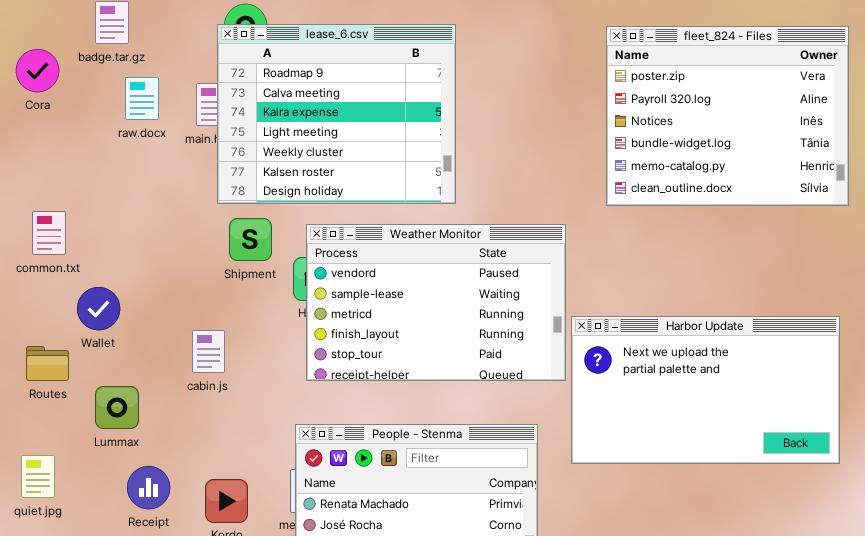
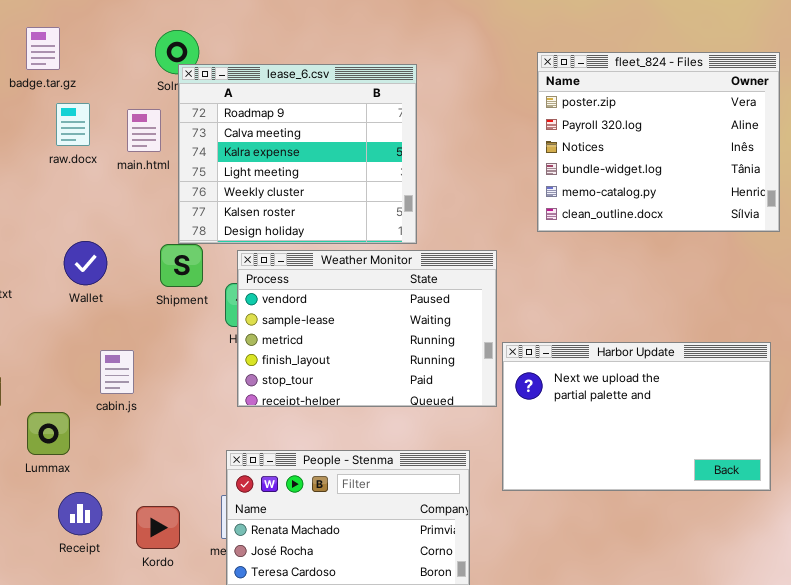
lease_6.csv: [217,24,456,204] -> [178,64,417,244], moved
Wallet: [77,287,120,330] -> [64,241,107,285], moved
cabin.js: [192,330,225,373] -> [100,350,134,394], moved

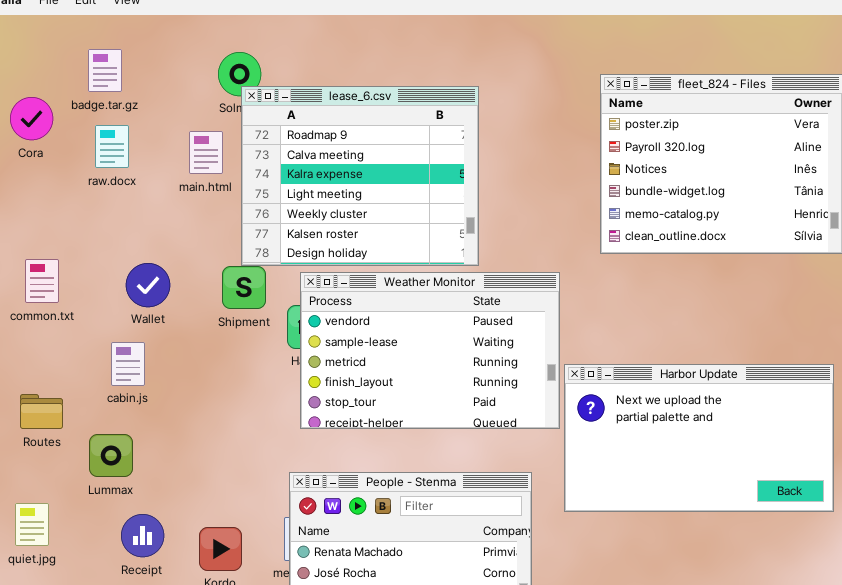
raw.docx: [56,103,90,146] -> [95,125,129,168], moved
cabin.js: [100,350,134,394] -> [111,342,145,386], moved

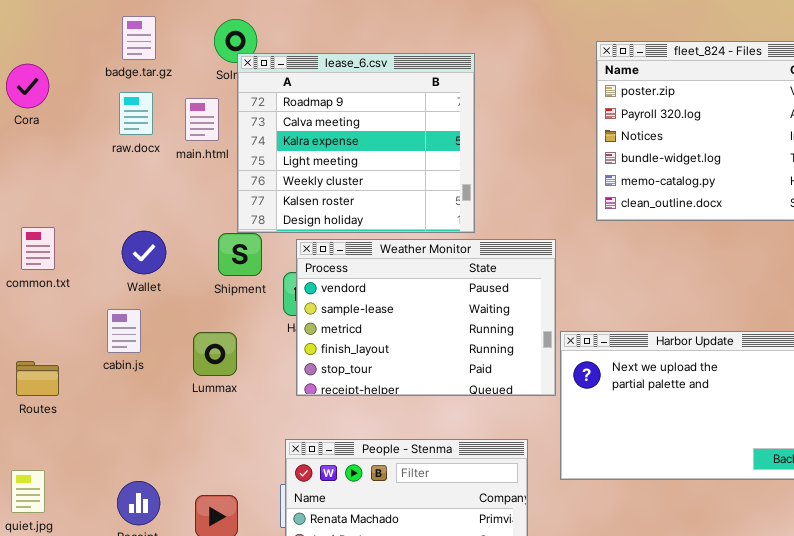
badge.tar.gz: [88,49,122,92] -> [122,16,156,60], moved
raw.docx: [95,125,129,168] -> [119,92,153,135], moved
Lummax: [89,434,133,477] -> [193,332,237,376], moved

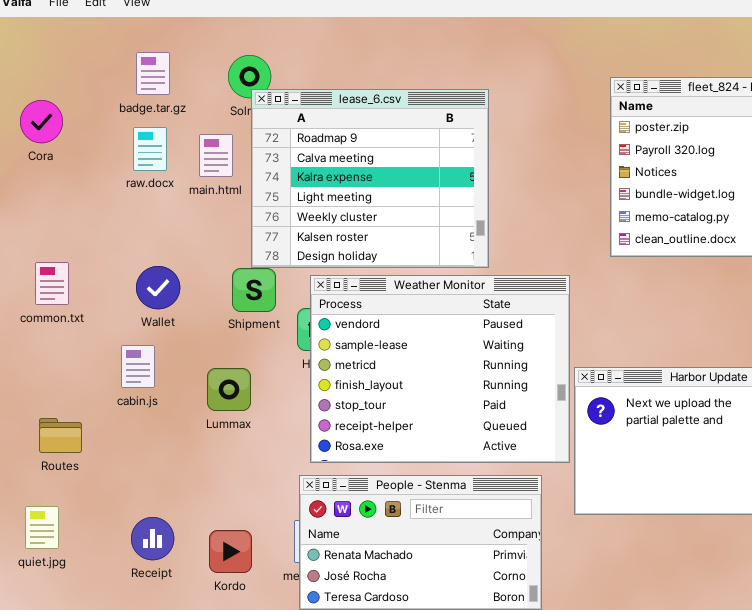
Weather Monitor: [296,239,556,396] -> [310,275,570,463], resized
Routes: [16,361,59,396] -> [39,418,82,453], moved

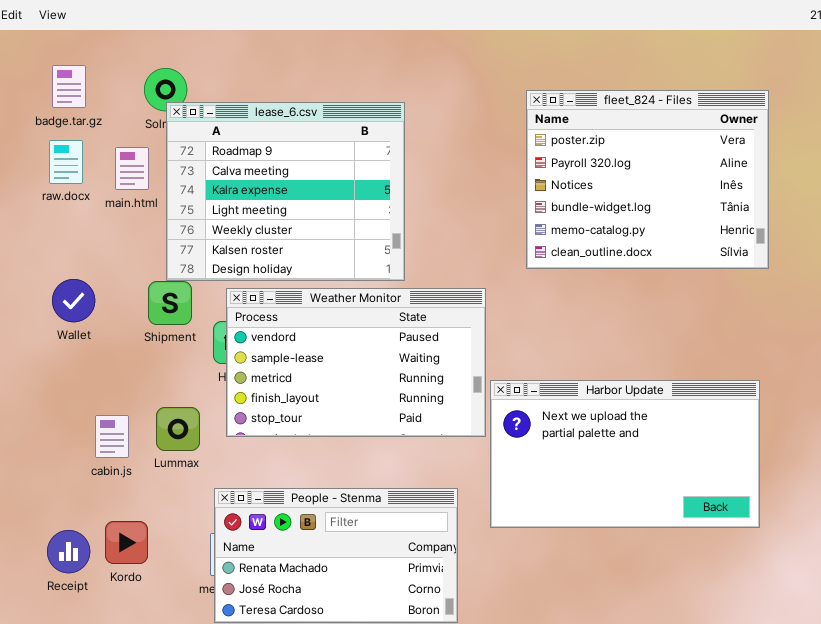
Weather Monitor: [310,275,570,463] -> [226,288,486,437], resized
cabin.js: [121,345,155,388] -> [95,415,129,458], moved
Lummax: [207,368,251,411] -> [156,407,200,451], moved
Kordo: [209,530,252,573] -> [105,521,148,564], moved

